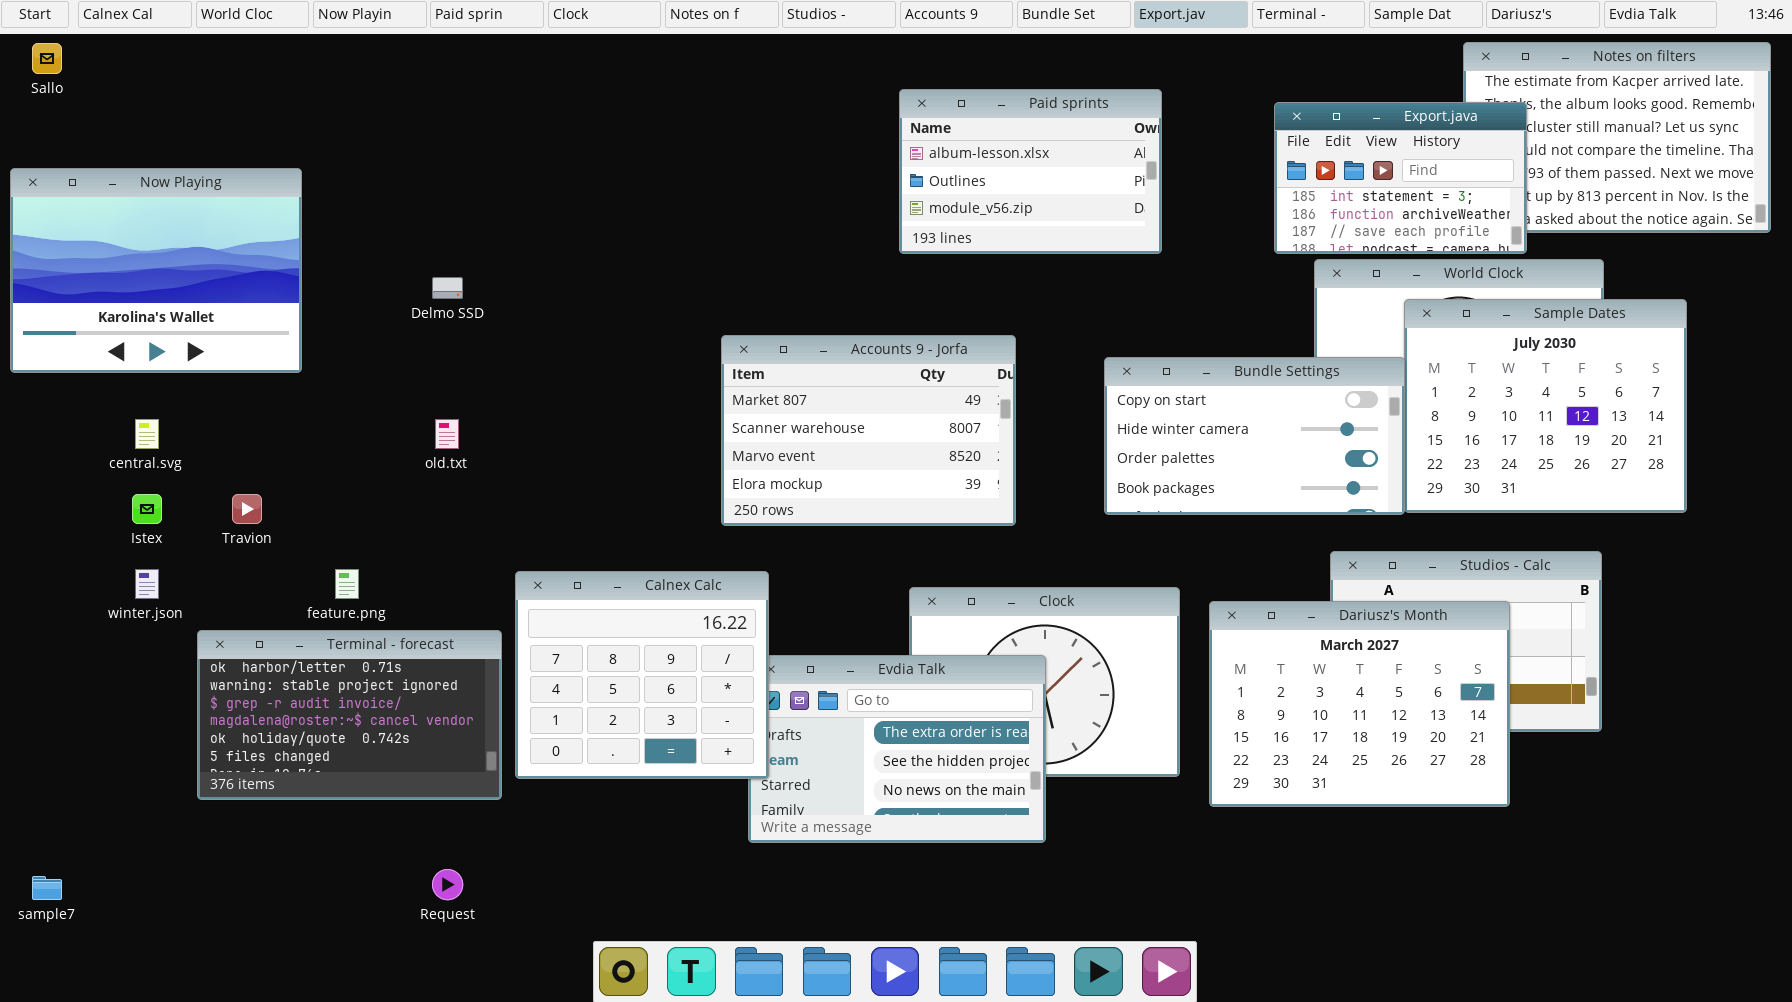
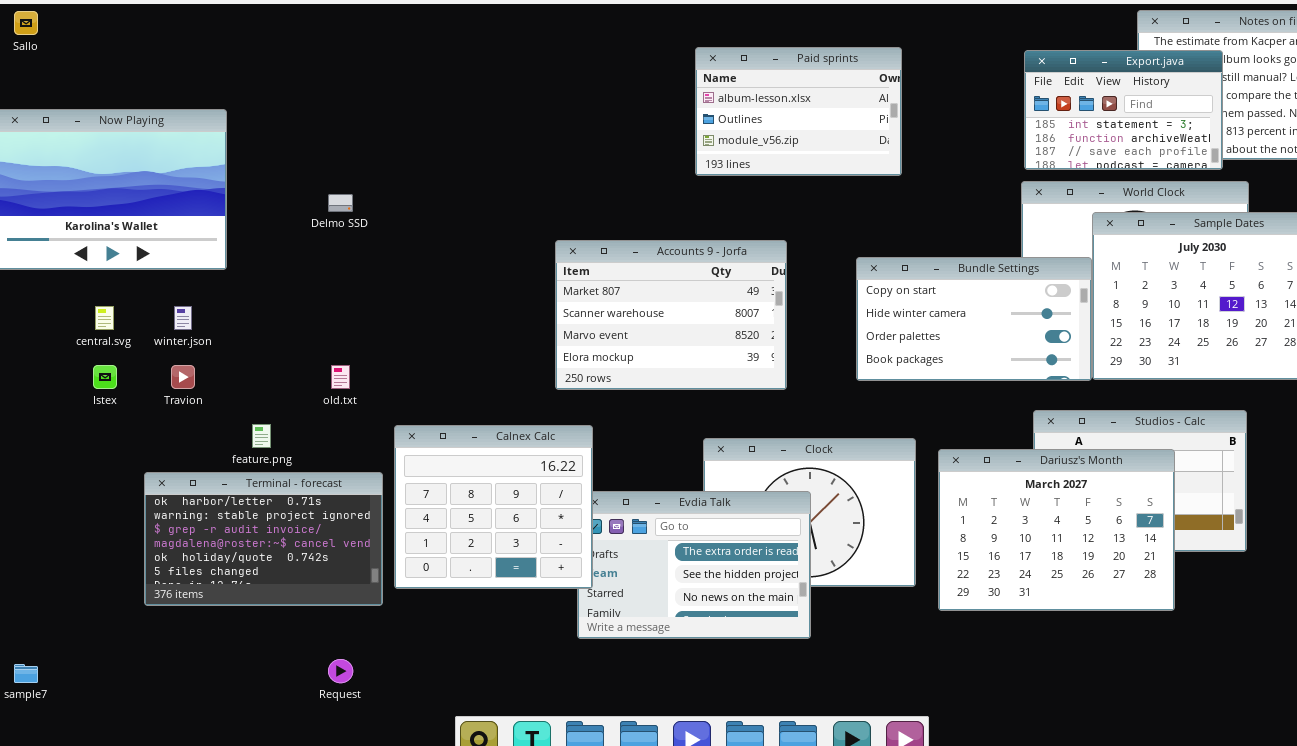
Export.java: [1274,102,1527,254] -> [1024,50,1223,170], moved
old.txt: [435,419,459,449] -> [331,365,350,389], moved
winter.json: [135,569,159,599] -> [174,306,192,330], moved

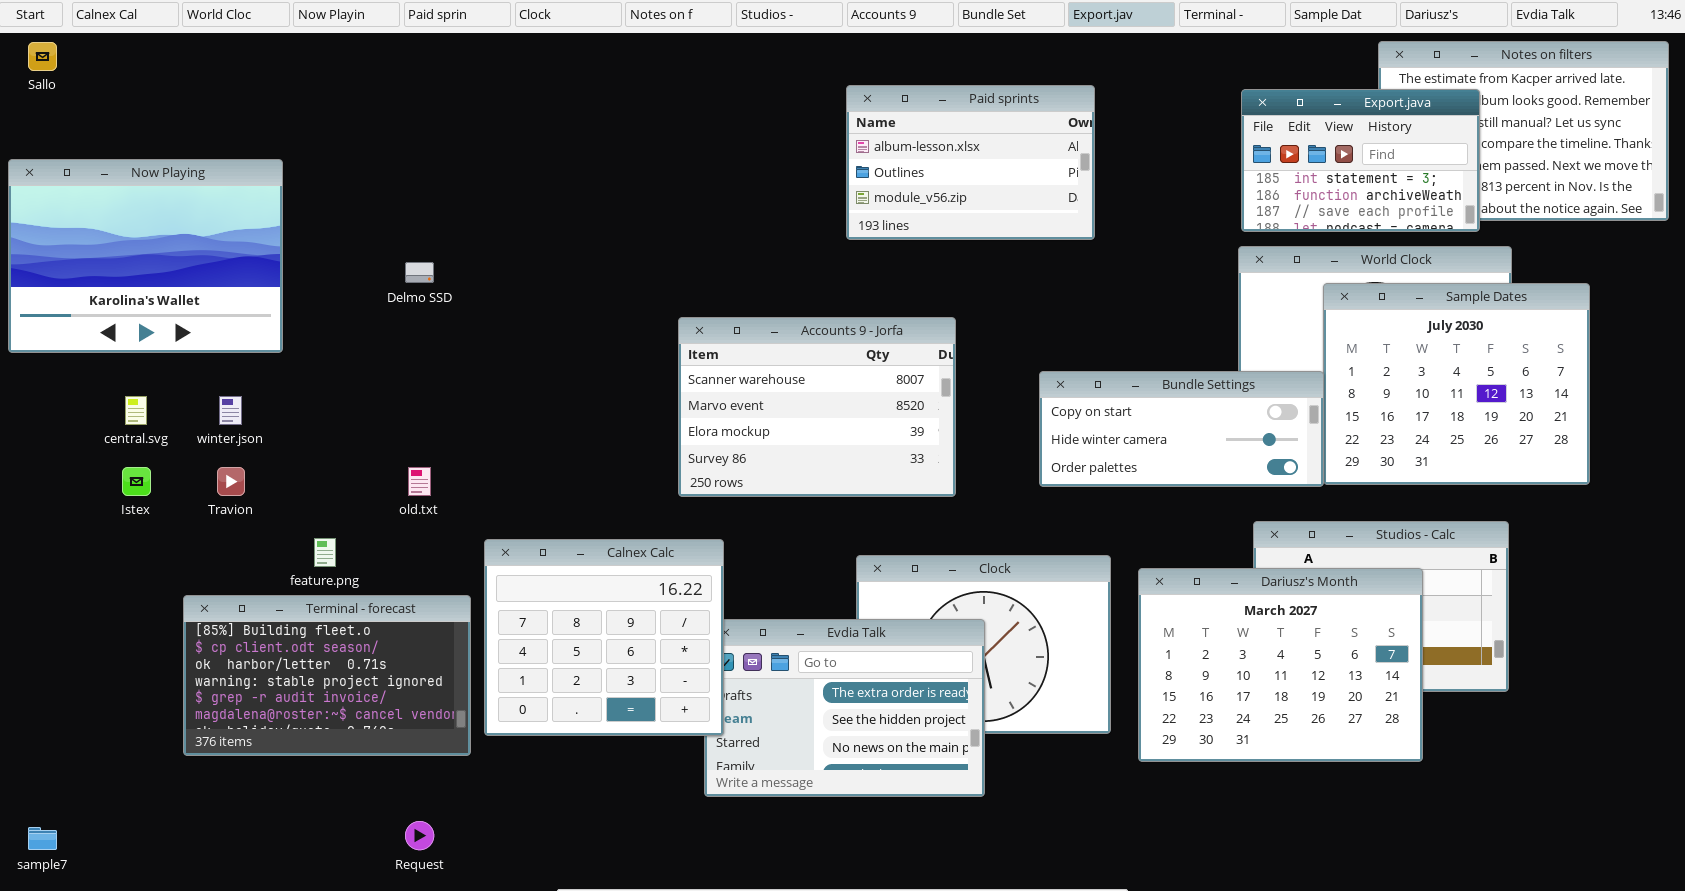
Accounts 9 - Jorfa: [555,240,787,390] -> [678,317,956,497], scrolled down 1 row
Bundle Settings: [856,257,1092,381] -> [1039,371,1324,487], resized
Terminal - forecast: [144,472,383,606] -> [183,595,471,756], scrolled up 2 rows

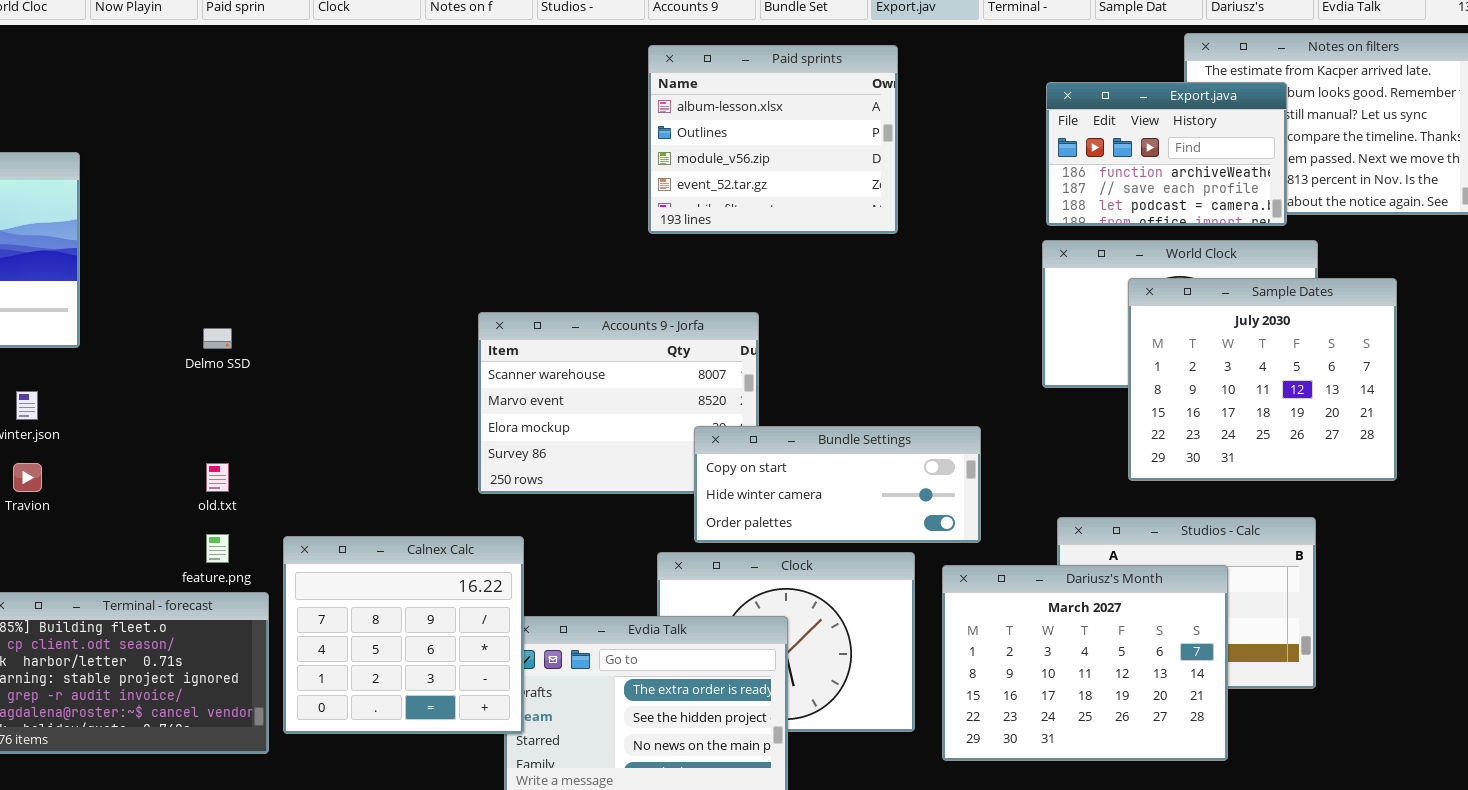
Paid sprints: [846,85,1095,240] -> [648,45,898,234], resized
Export.java: [1241,89,1480,232] -> [1046,82,1287,226], scrolled down 1 row
Delmo SSD: [405,262,434,283] -> [203,328,232,349], moved
Bundle Settings: [1039,371,1324,487] -> [694,426,981,543], moved
feature.png: [314,538,336,567] -> [206,534,229,563], moved

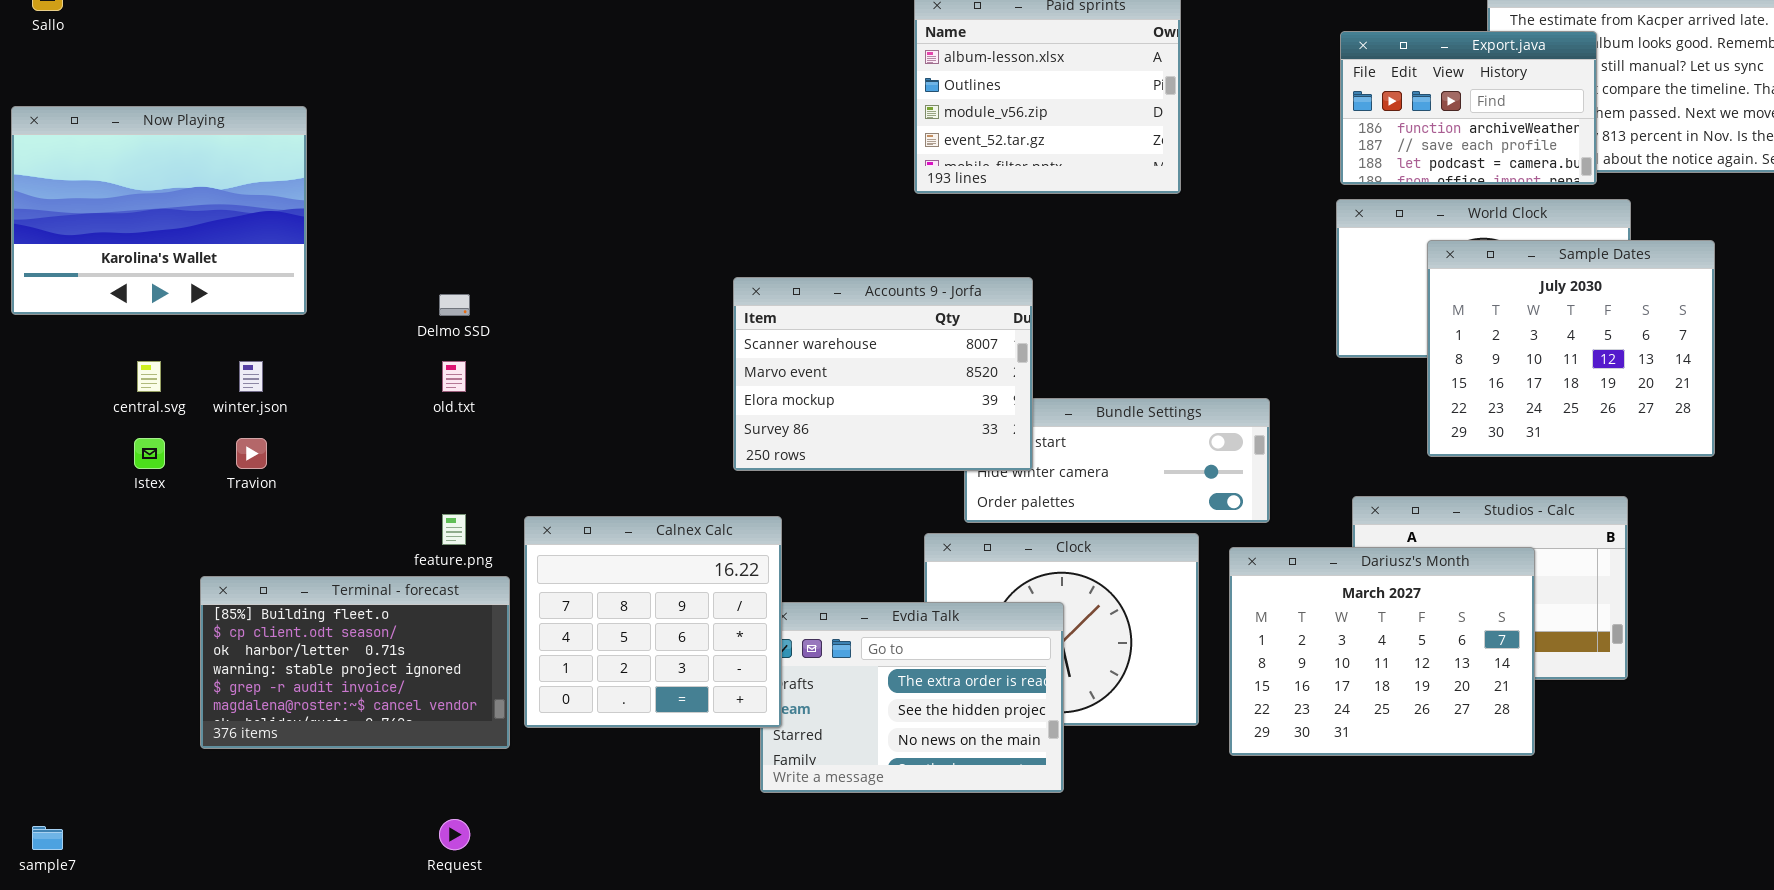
Accounts 9 - Jorfa: [478,312,759,494] -> [733,277,1033,471], raised
old.txt: [206,463,229,492] -> [442,361,466,392], moved

